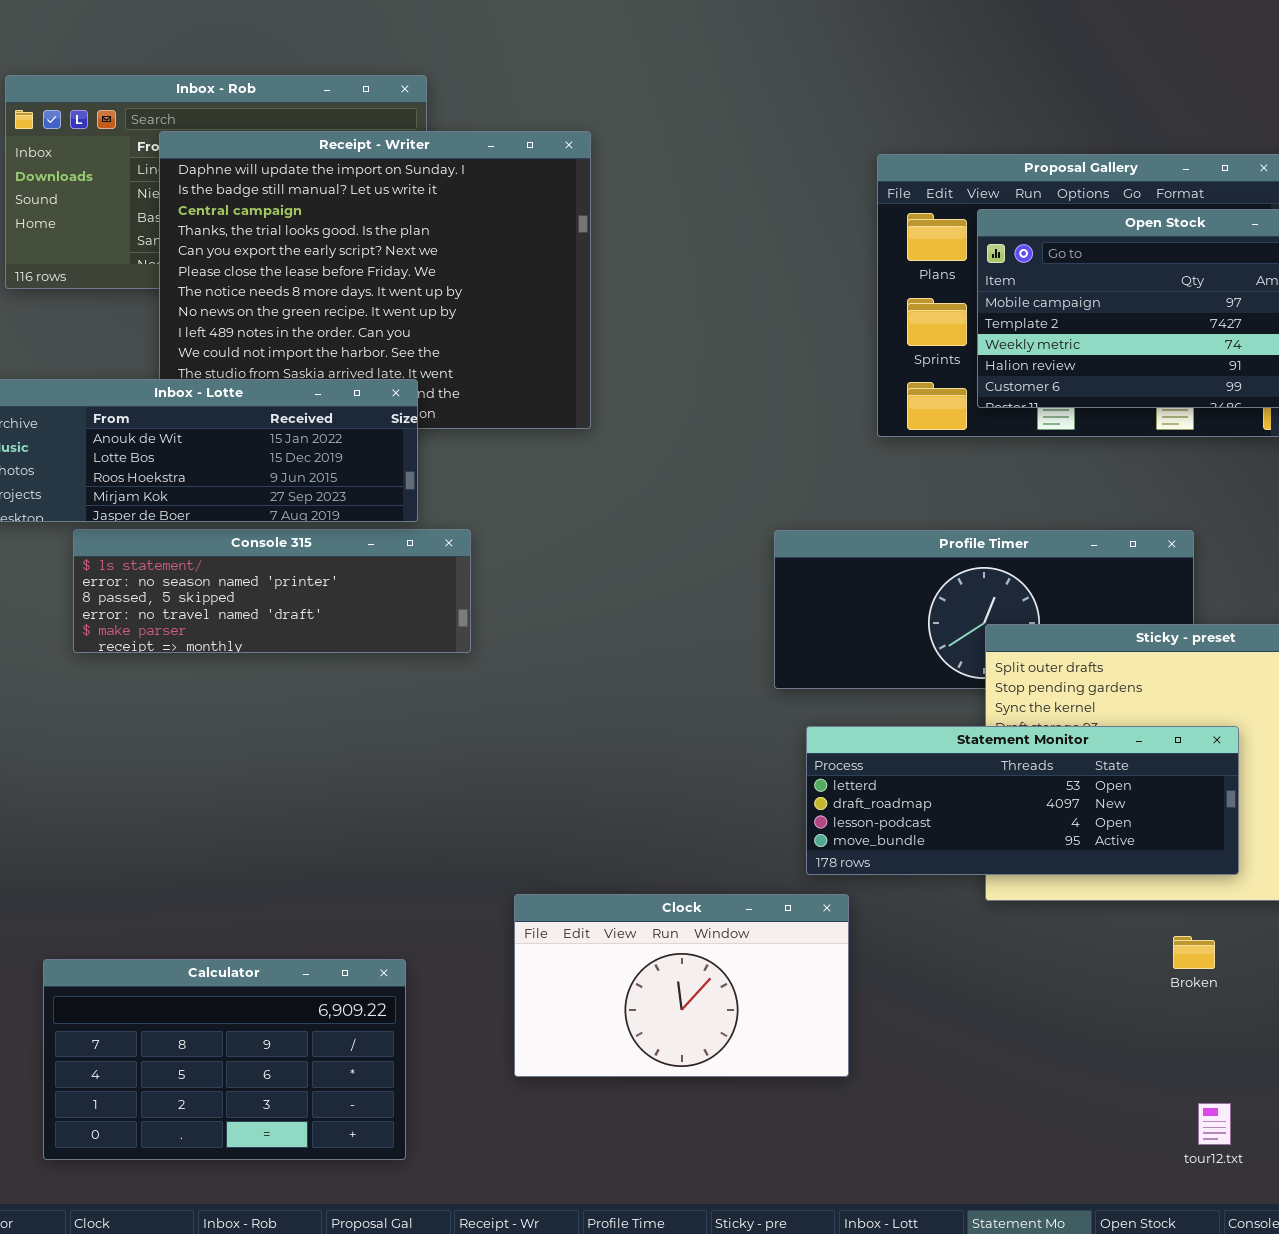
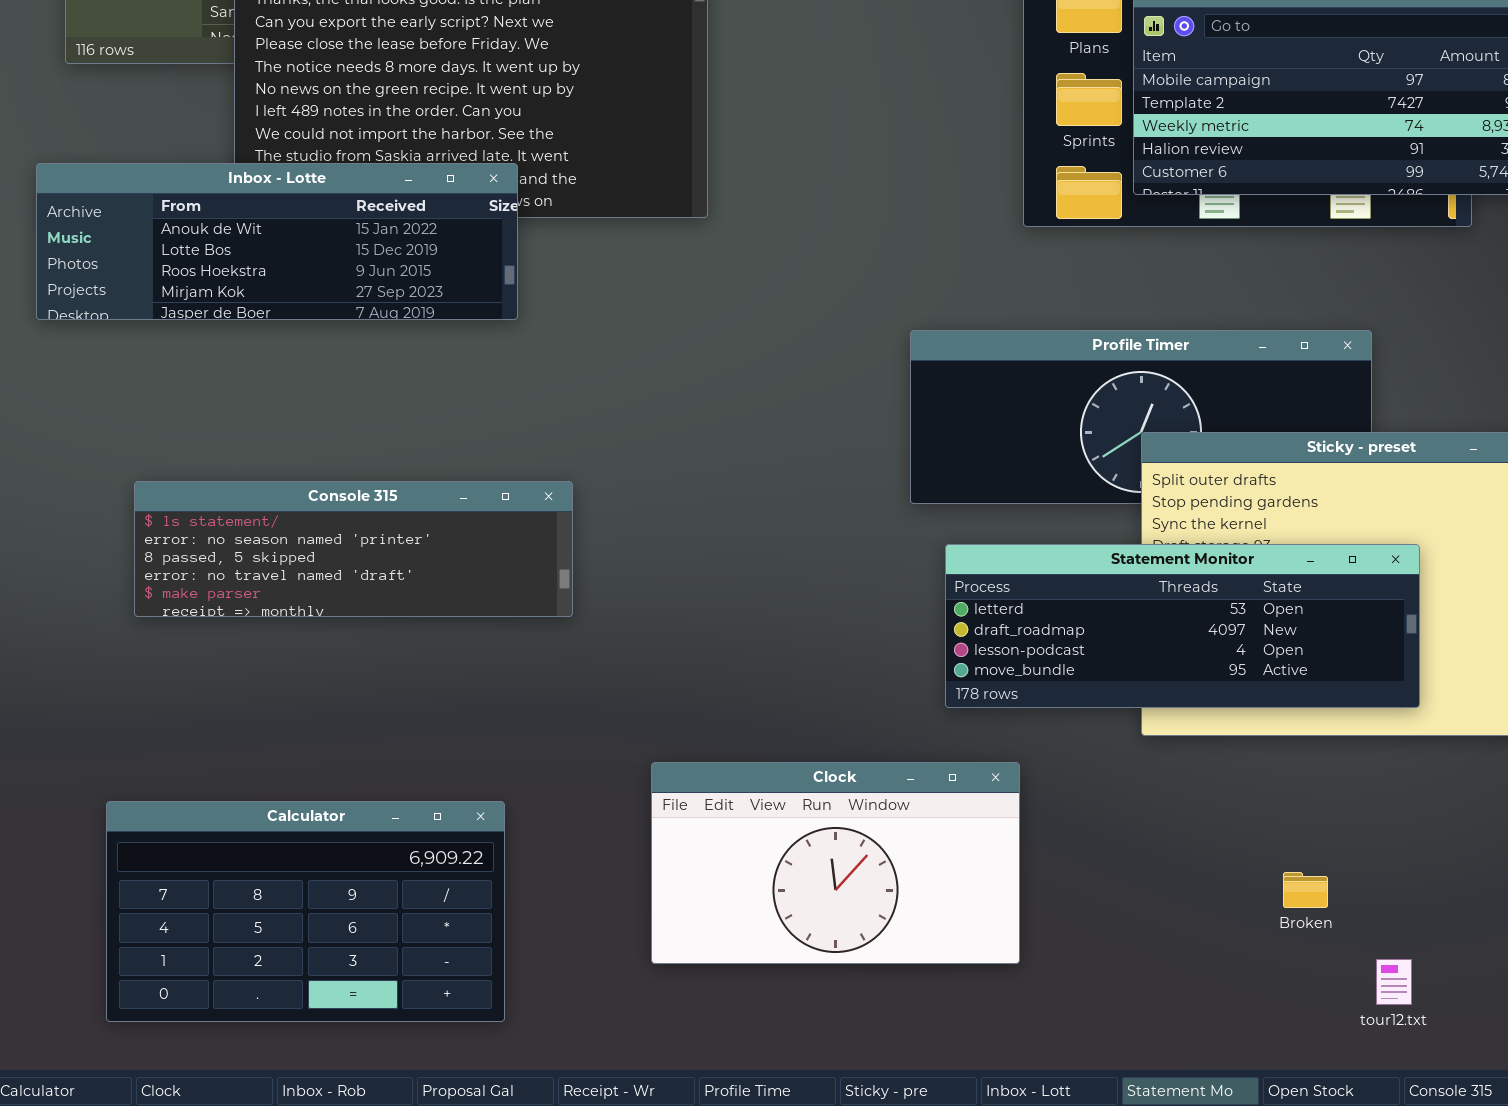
Console 315: [73,529,471,653] -> [134,481,573,617], moved
Clock: [514,894,849,1077] -> [651,762,1020,964], moved
Broken: [1173,936,1215,969] -> [1283,872,1328,908], moved

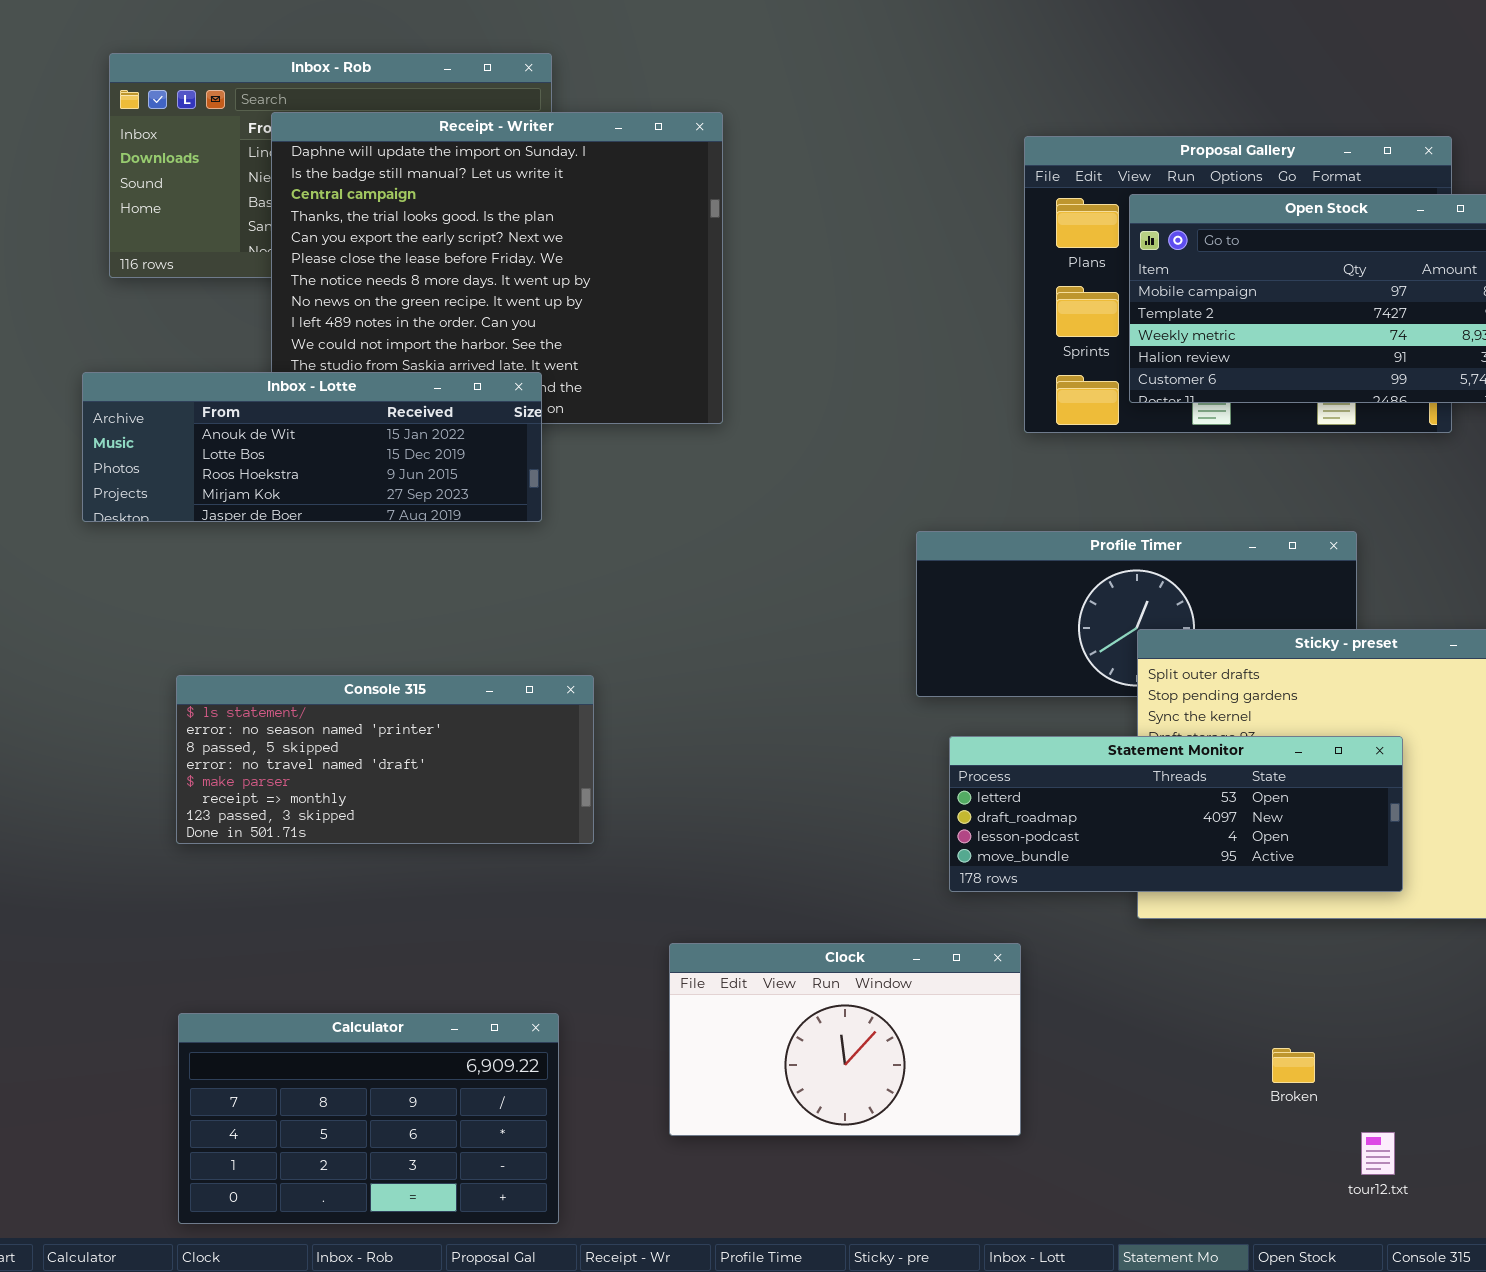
Console 315: [134,481,573,617] -> [176,675,594,844], resized
Calculator: [106,801,505,1022] -> [178,1013,559,1224], moved

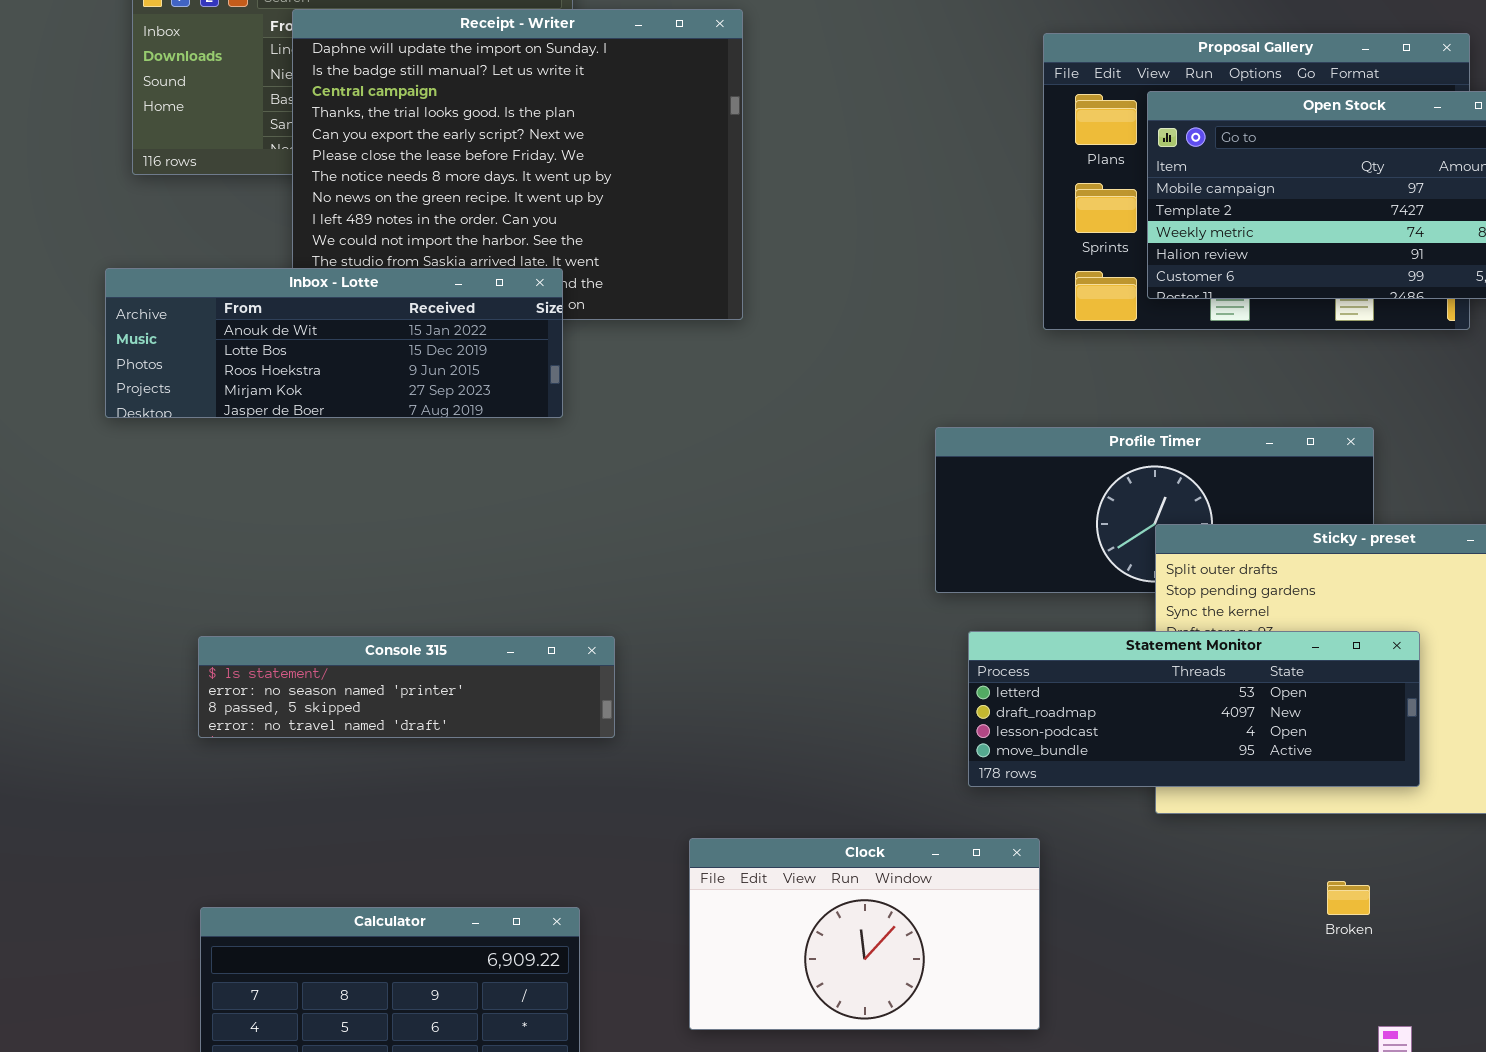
Console 315: [176,675,594,844] -> [198,636,615,738], resized
Broken: [1272,1048,1315,1083] -> [1327,881,1370,915], moved

